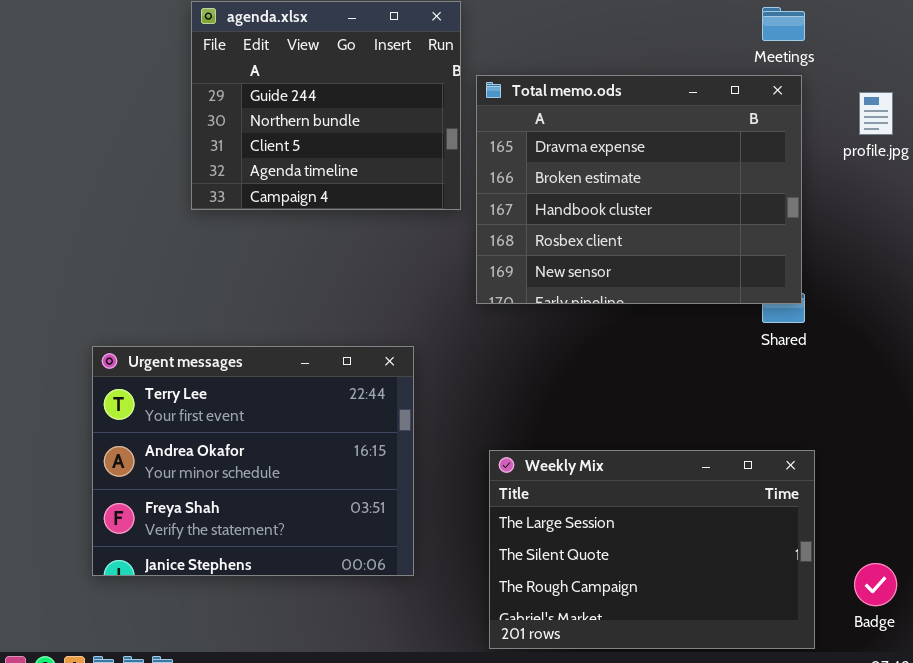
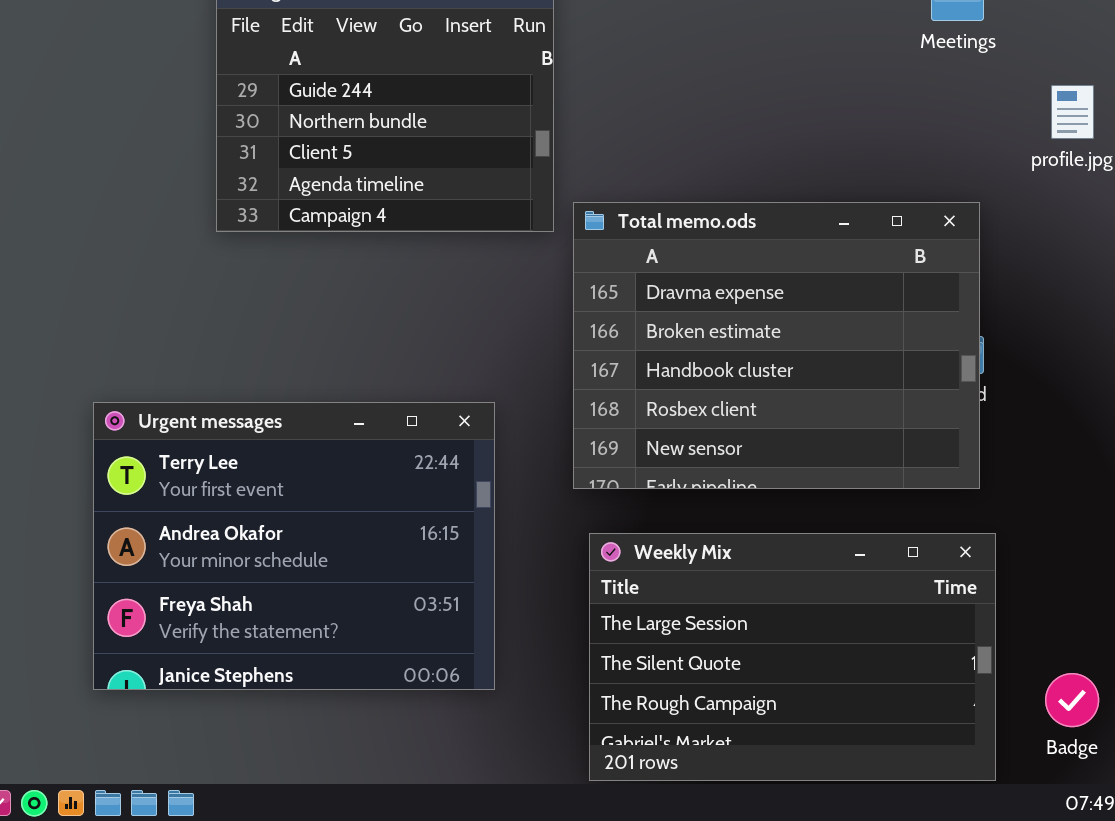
Total memo.ods: [476,75,802,304] -> [573,202,980,489], moved

